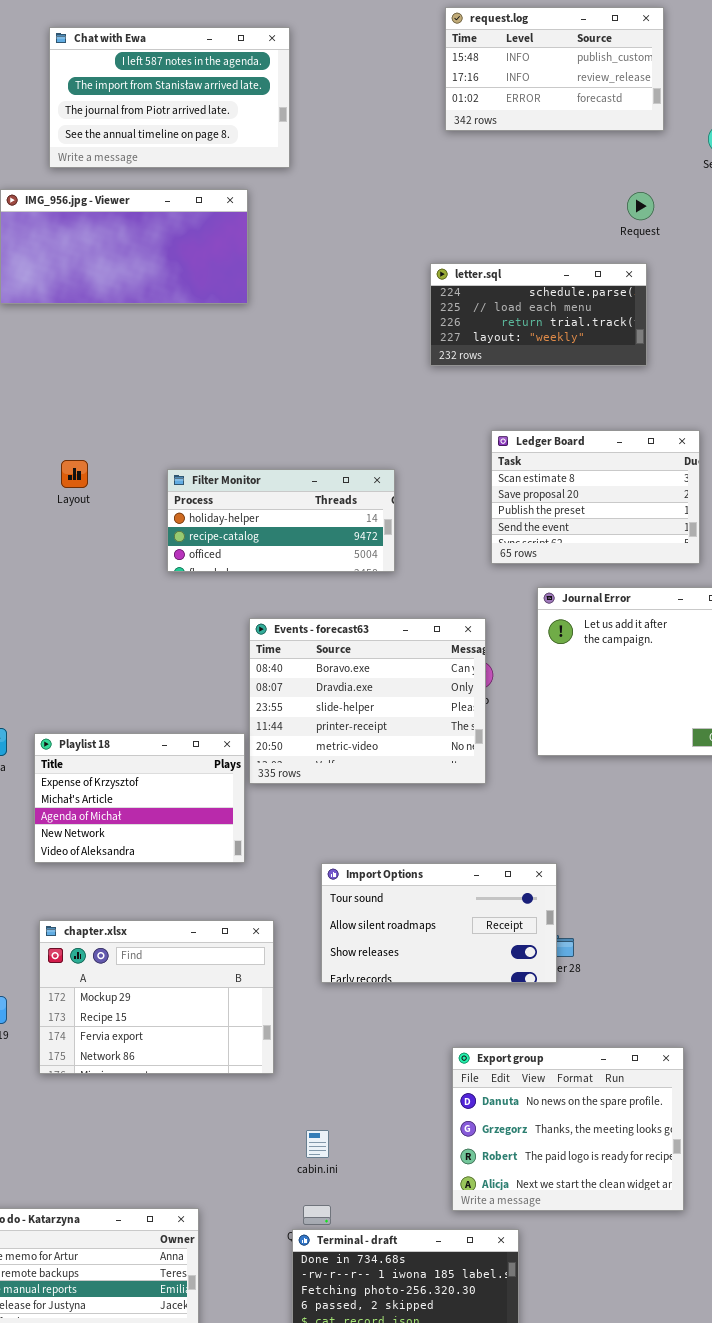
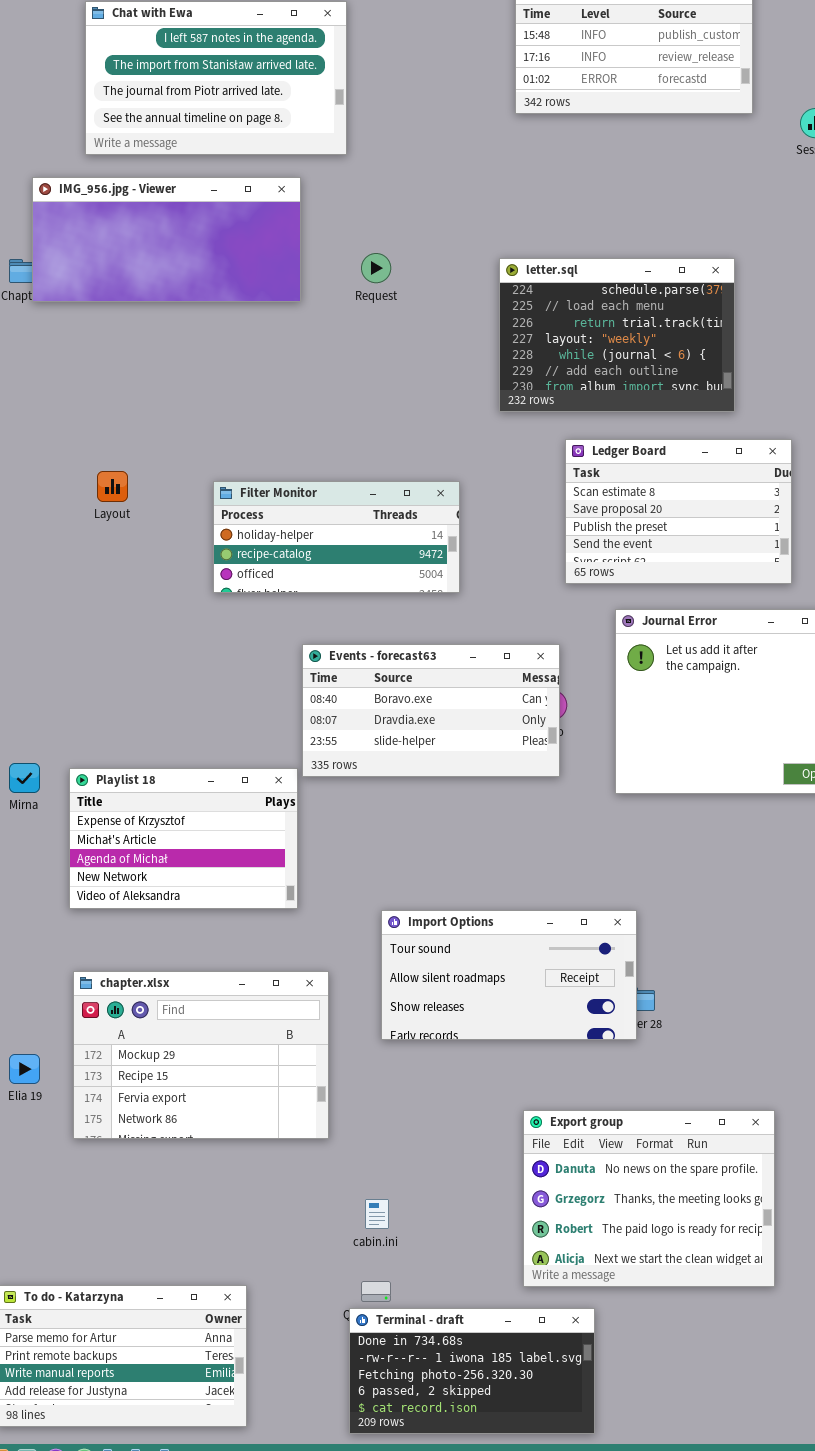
Request: [627,192,654,220] -> [361,253,391,283], moved
letter.sql: [430,263,647,366] -> [499,258,735,412], resized
Events - forecast63: [249,618,486,784] -> [302,644,560,777], resized

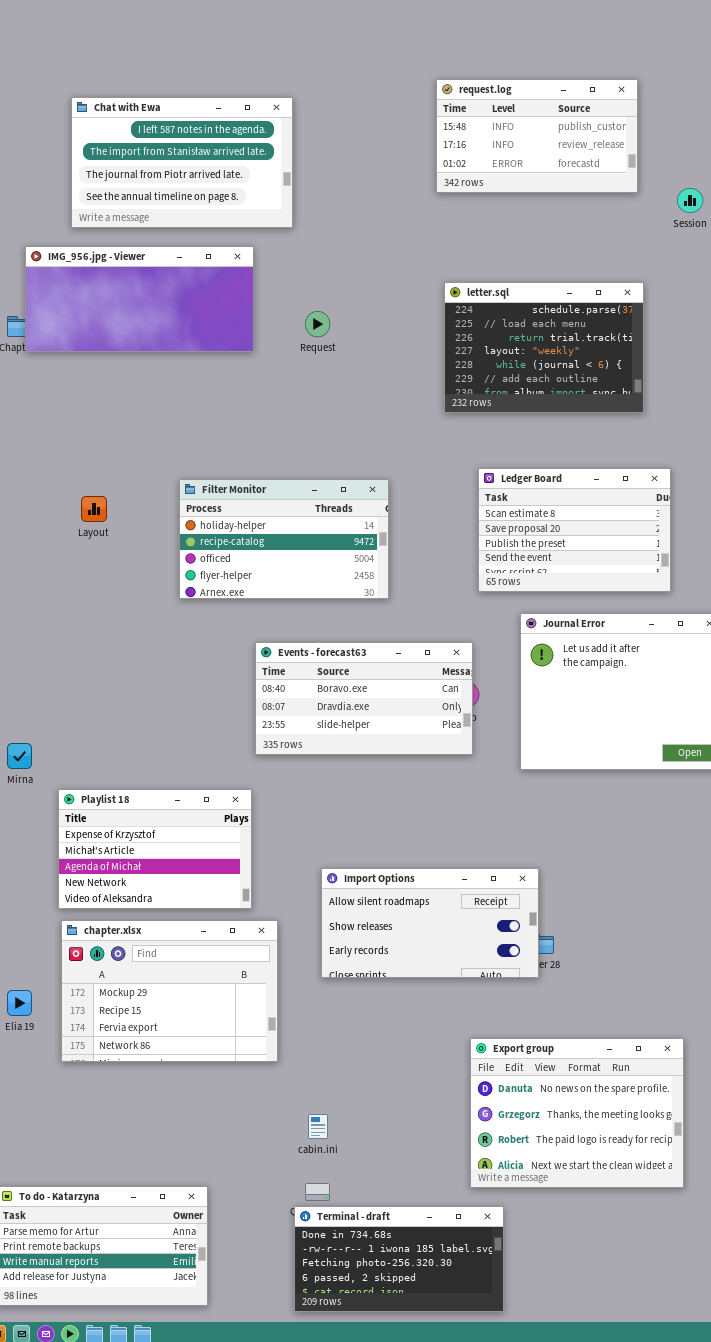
letter.sql: [499,258,735,412] -> [444,282,644,413], moved
Filter Monitor: [213,481,460,593] -> [179,479,389,599], resized
Playlist 18: [69,768,298,909] -> [58,789,252,909], moved
Import Options: [381,910,637,1040] -> [321,868,539,978], scrolled down 1 row
Export group: [523,1110,775,1287] -> [470,1038,684,1188], moved

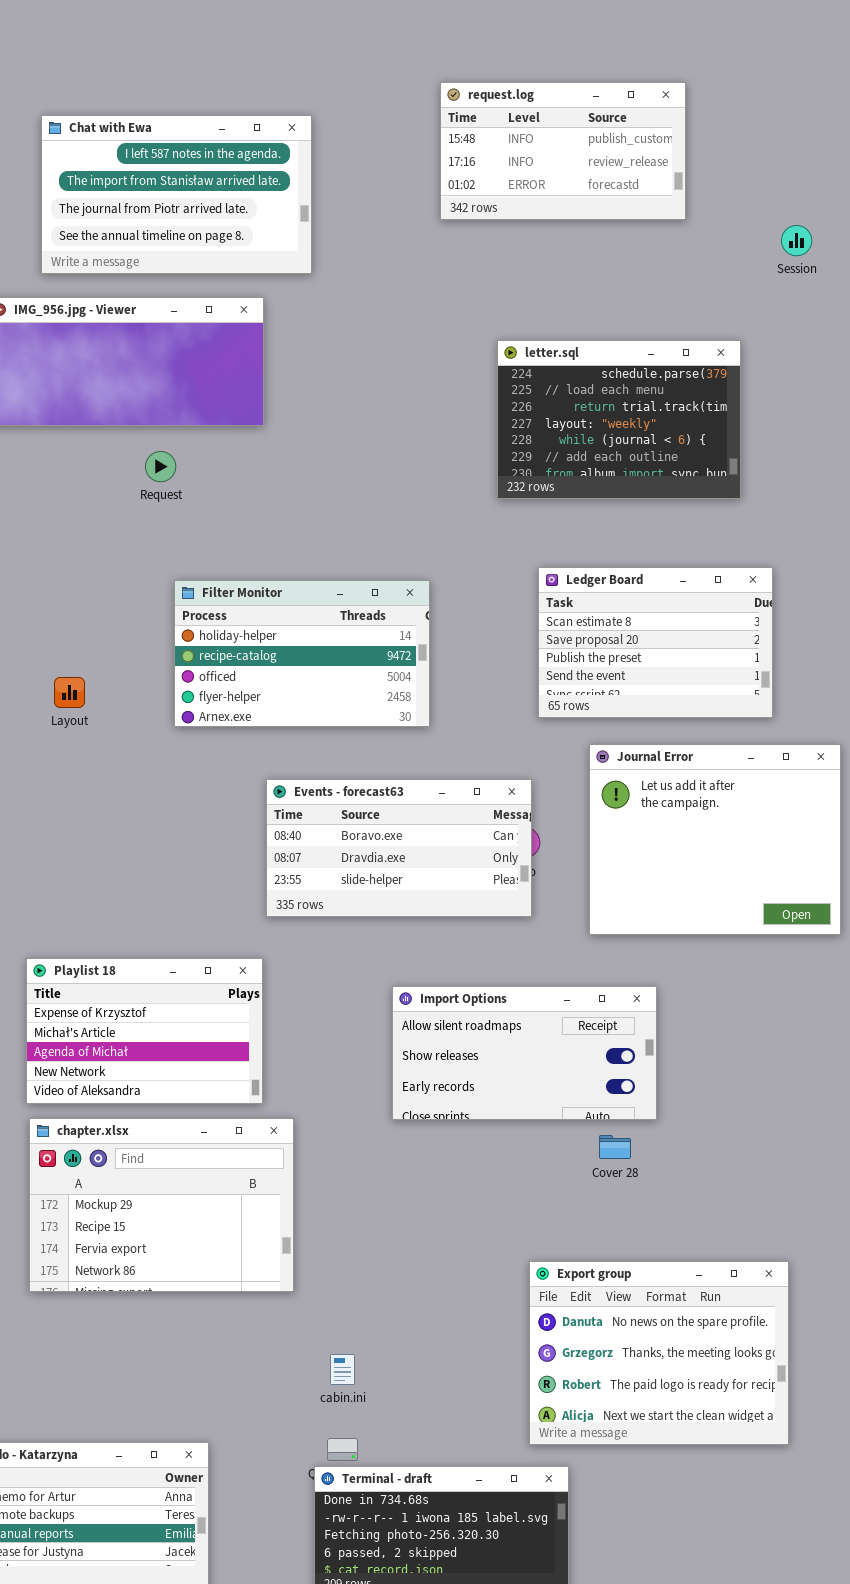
request.log: [436,79,638,193] -> [440,82,686,220], moved
Request: [305,311,330,337] -> [145,451,176,482], moved
Layout: [81,496,107,522] -> [54,677,85,708], moved
Import Options: [321,868,539,978] -> [392,986,657,1120], moved

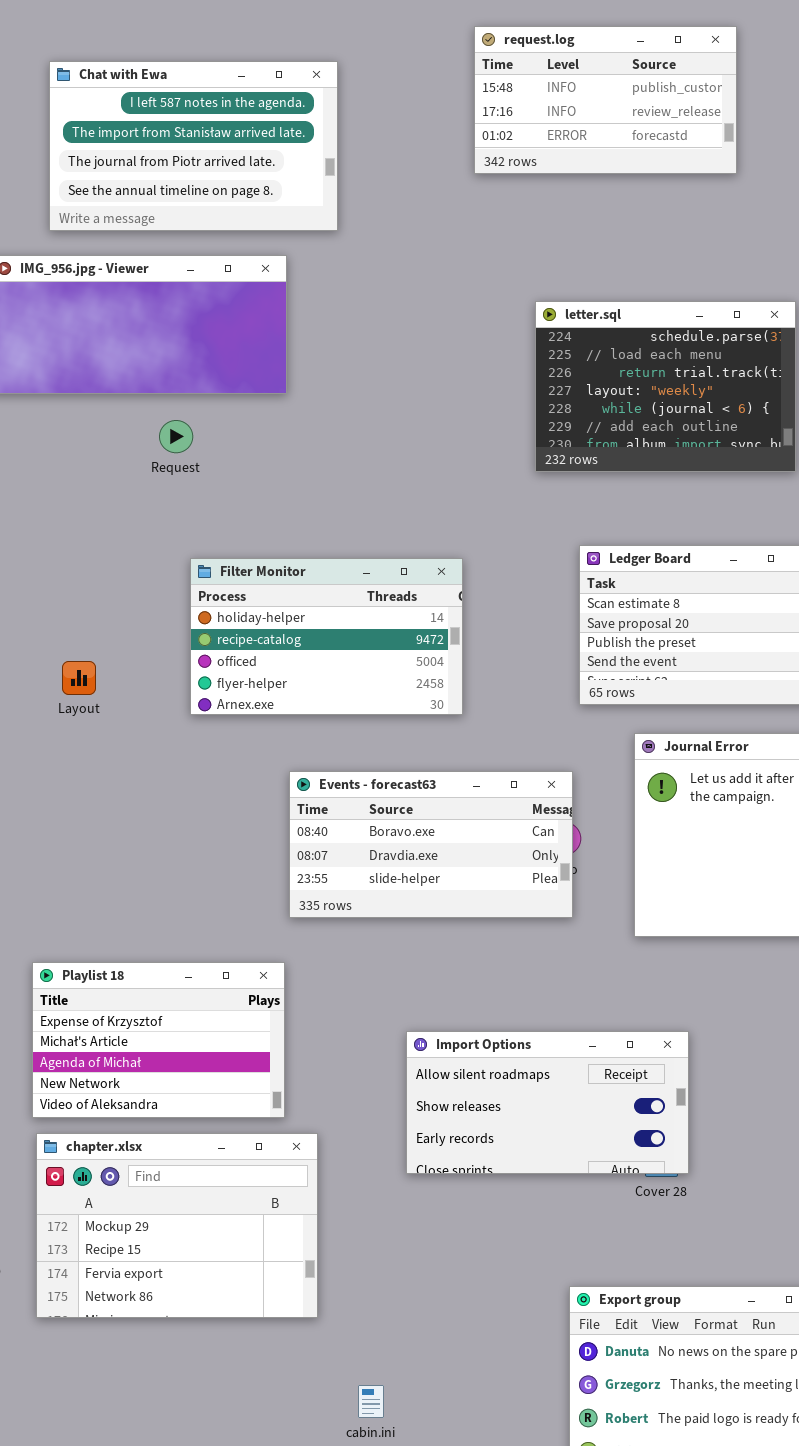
Import Options: [392,986,657,1120] -> [406,1031,689,1174], moved

